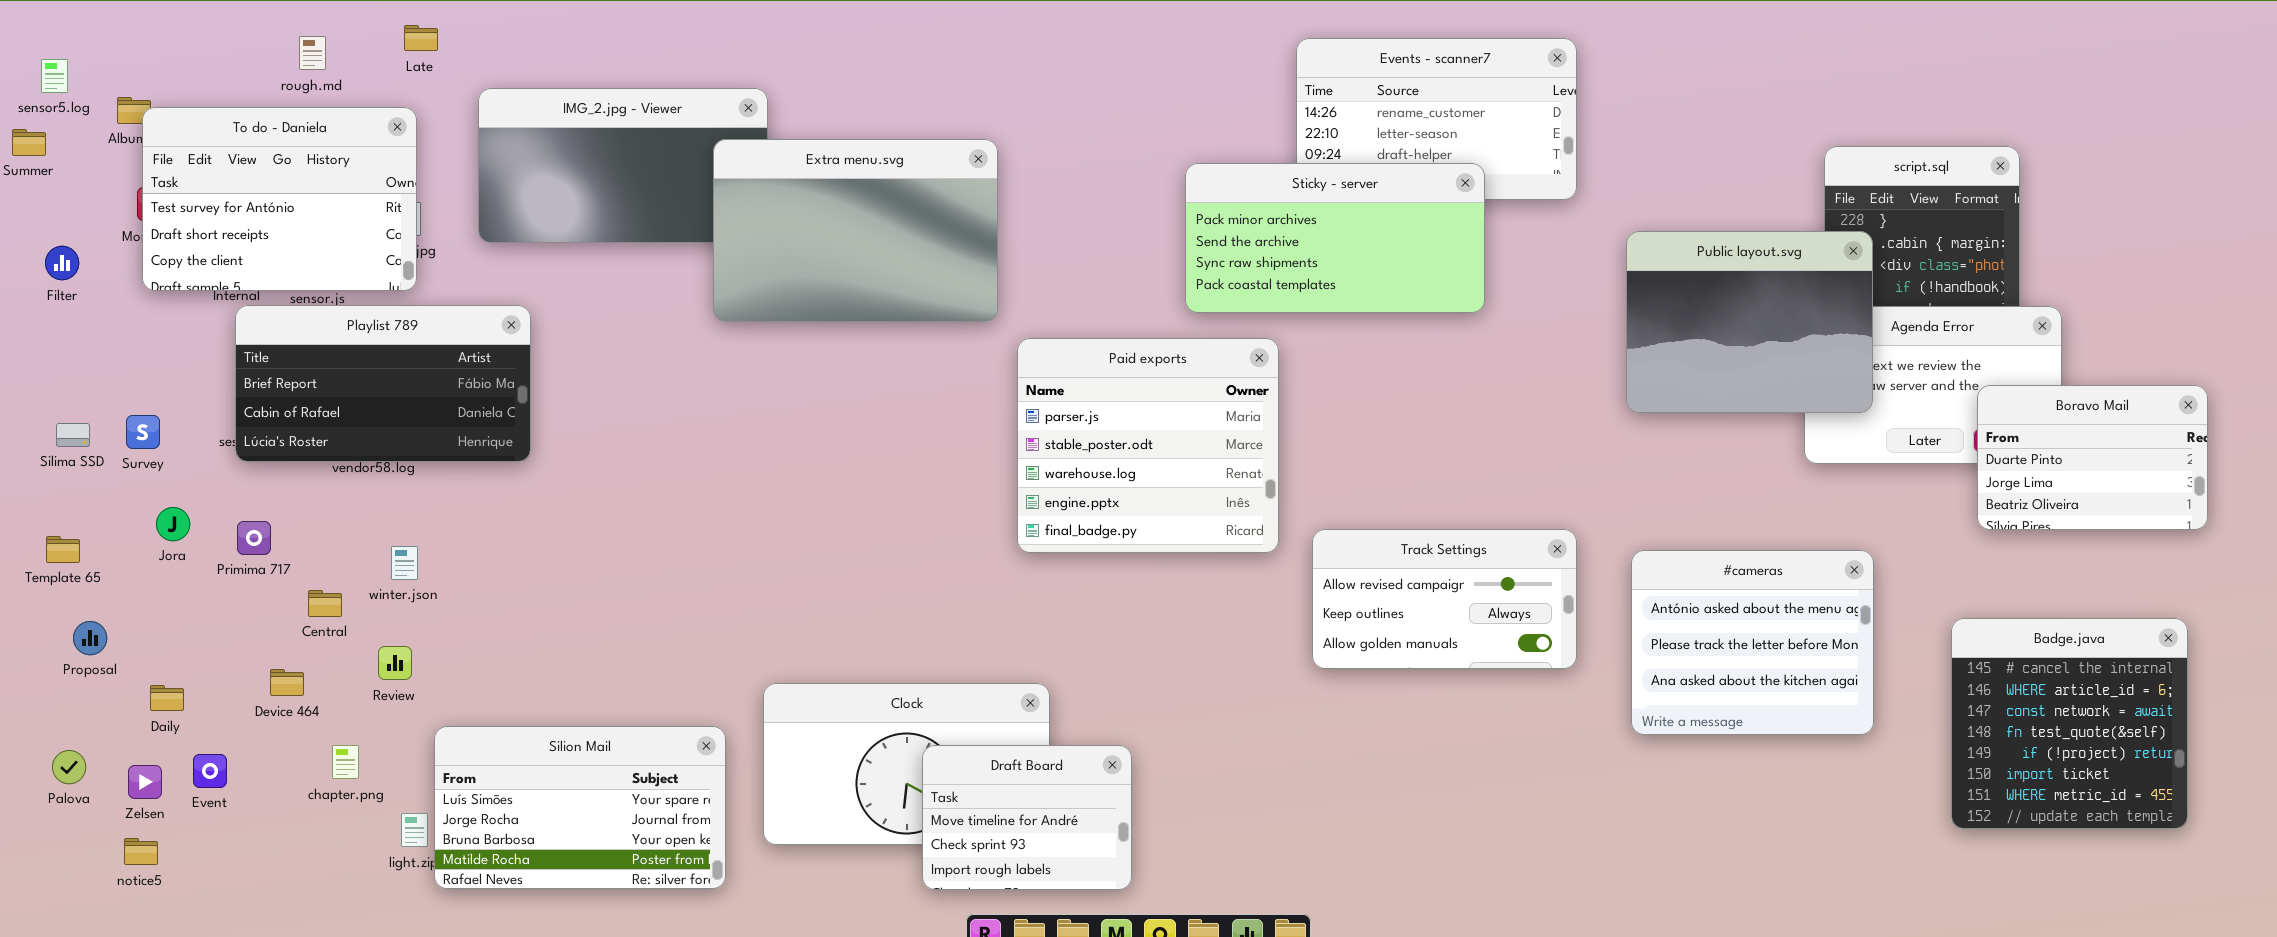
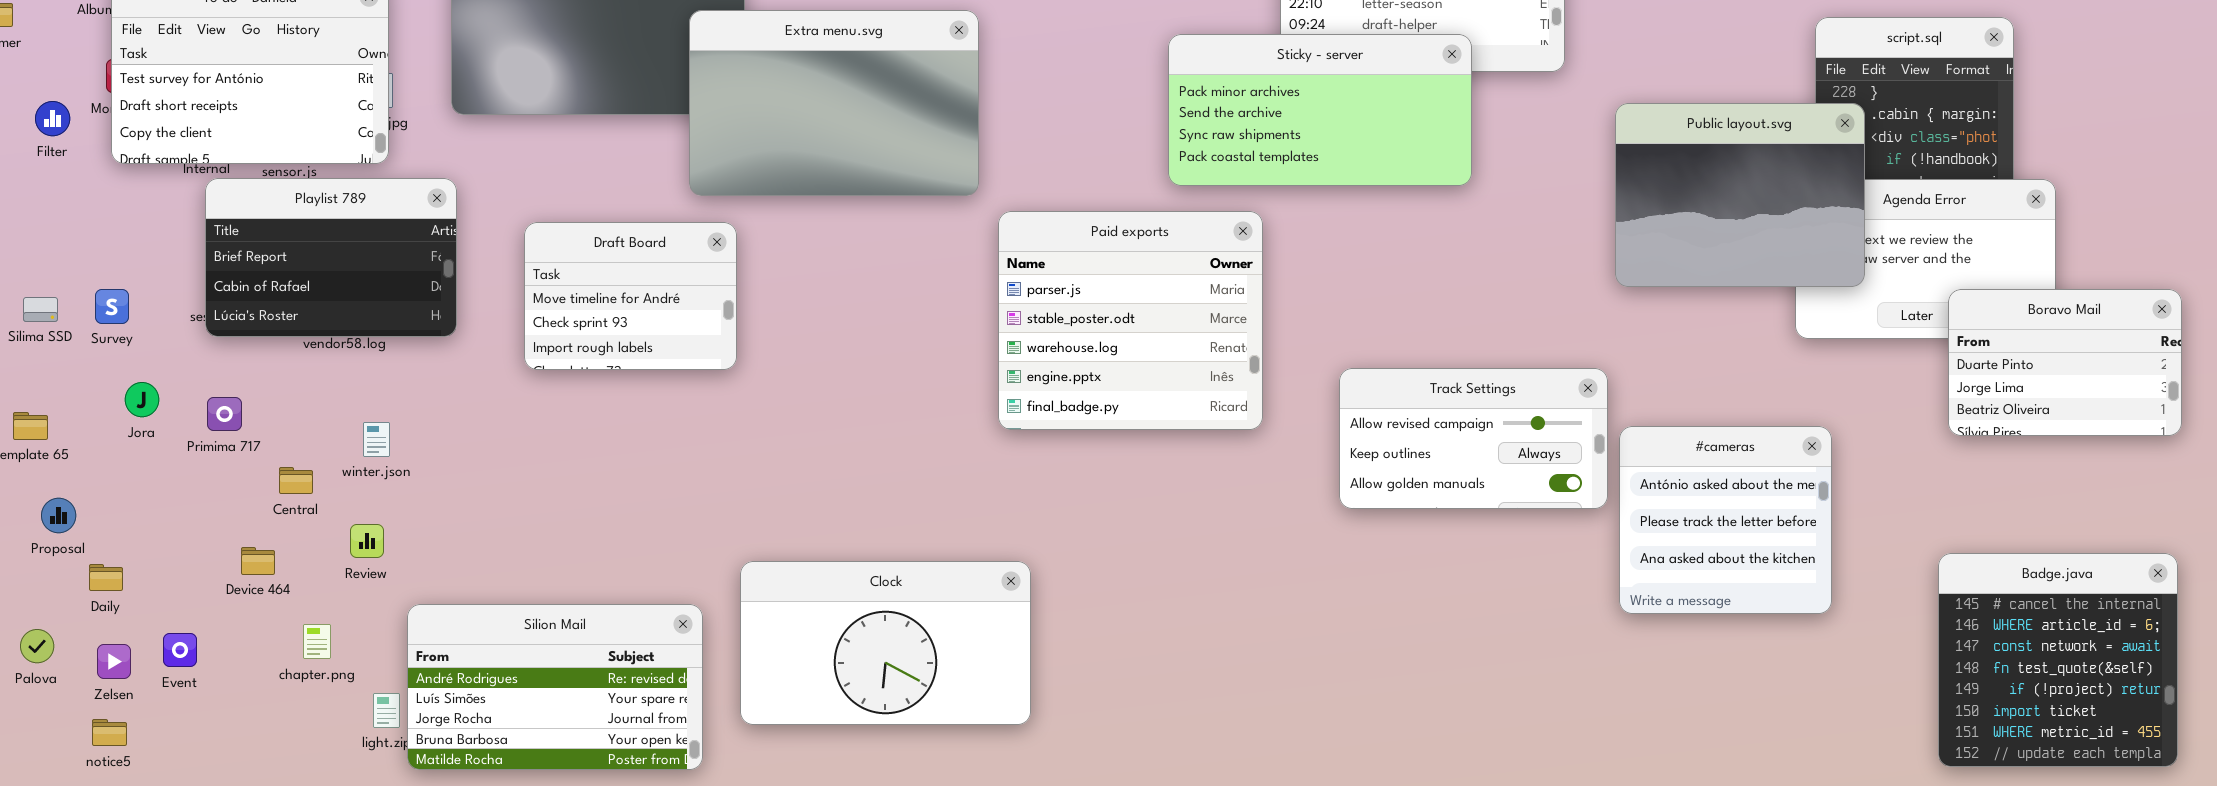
Filter: [45,246,79,280] -> [35,101,70,136], moved
Playlist 789: [235,305,531,462] -> [205,178,457,337], resized
Boravo Mail: [1977,385,2208,530] -> [1948,289,2182,436], moved
Track Settings: [1312,529,1577,669] -> [1339,368,1608,509], moved
#cameras: [1631,550,1874,735] -> [1619,426,1832,614], resized
Badge.java: [1951,618,2188,829] -> [1938,553,2178,767], moved
Daily: [150,685,184,711] -> [89,564,123,591], moved
Silion Mail: [434,726,726,889] -> [407,604,703,770], scrolled up 1 row
Draft Board: [922,745,1132,890] -> [524,222,737,370], moved

